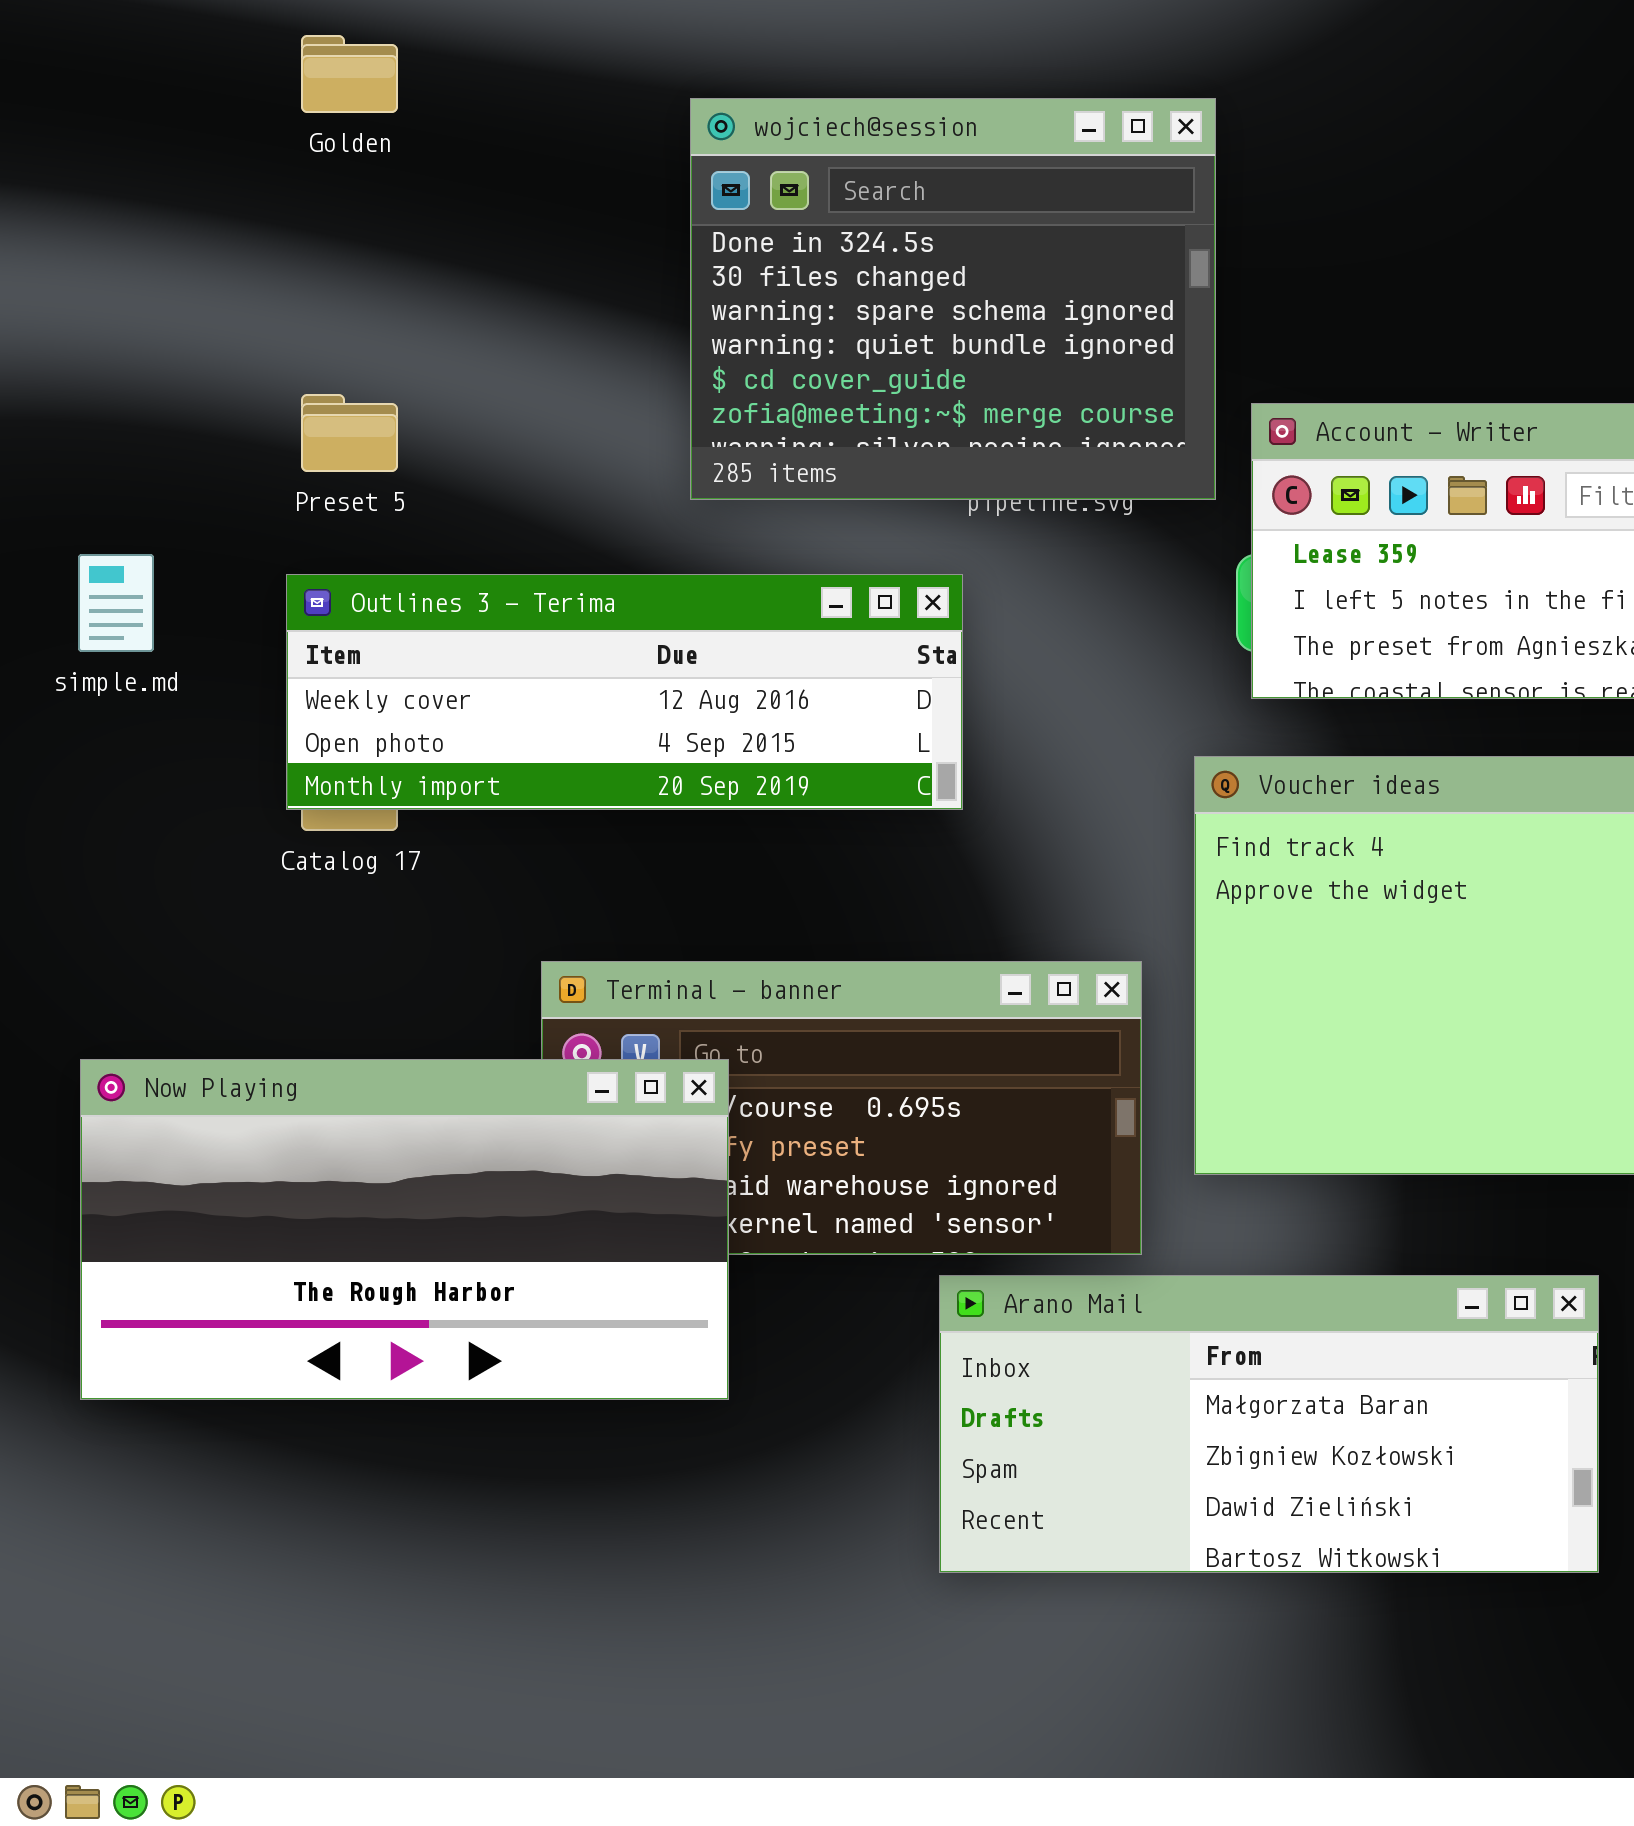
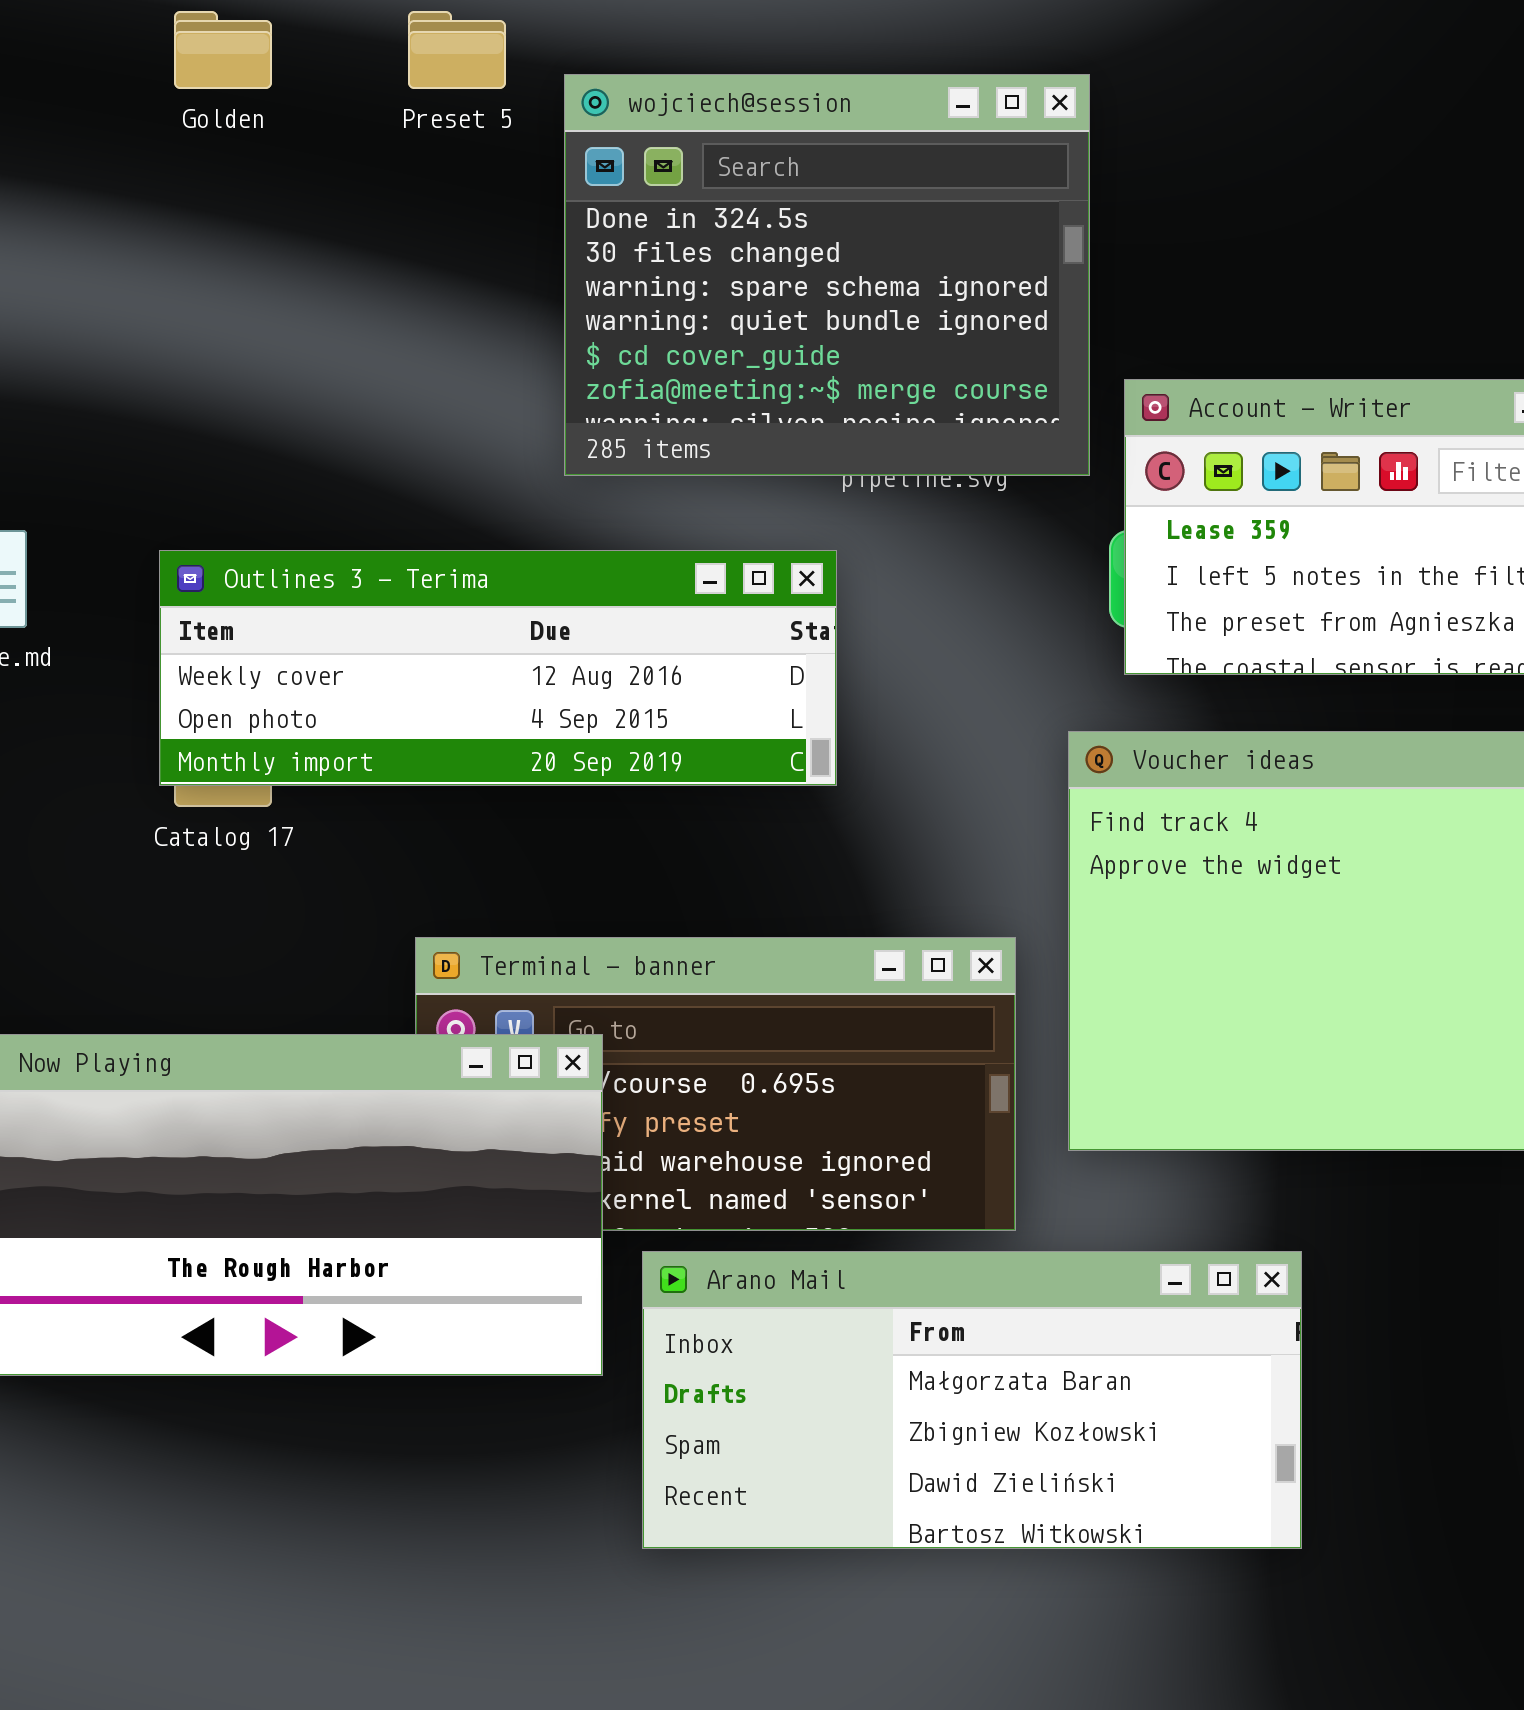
Preset 5: [301,394,398,472] -> [408,11,506,89], moved
Arano Mail: [939,1275,1599,1573] -> [642,1251,1302,1549], moved

